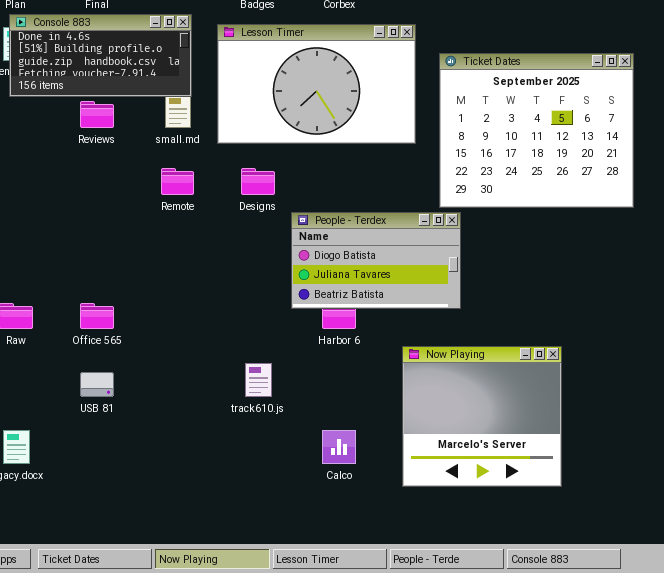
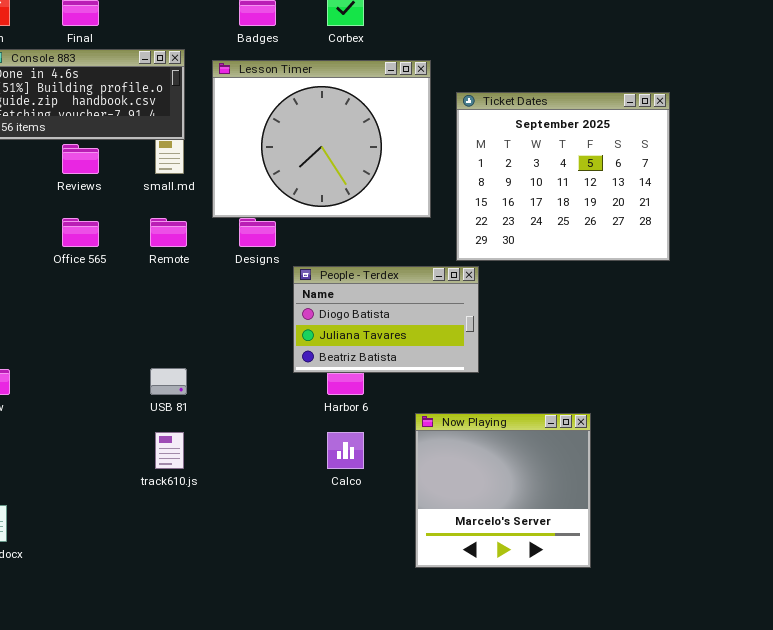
Lesson Timer: [217,24,416,144] -> [212,60,431,218], resized
Office 565: [80,303,114,329] -> [62,218,99,247], moved
track610.js: [245,363,272,397] -> [155,432,184,469], moved
USB 81: [80,372,114,397] -> [150,368,187,395], moved
Calco: [322,430,356,464] -> [327,432,364,469], moved

